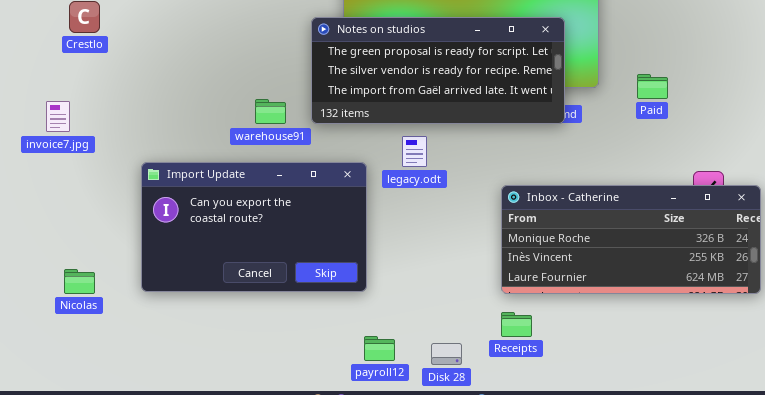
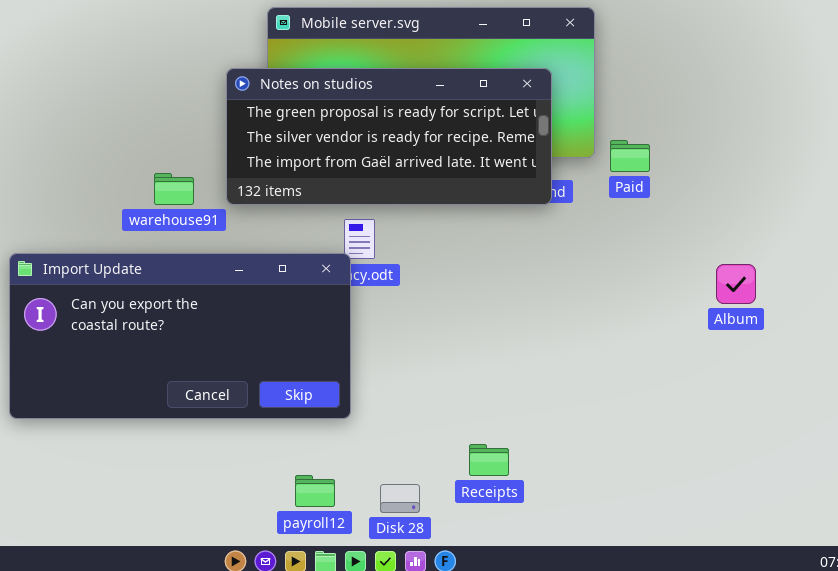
Paid: [637,74,668,99] -> [610,140,650,172], moved
Import Update: [141,162,367,292] -> [9,253,351,419], resized
Inbox - Catherine: [501,185,761,294] -> none, closed

